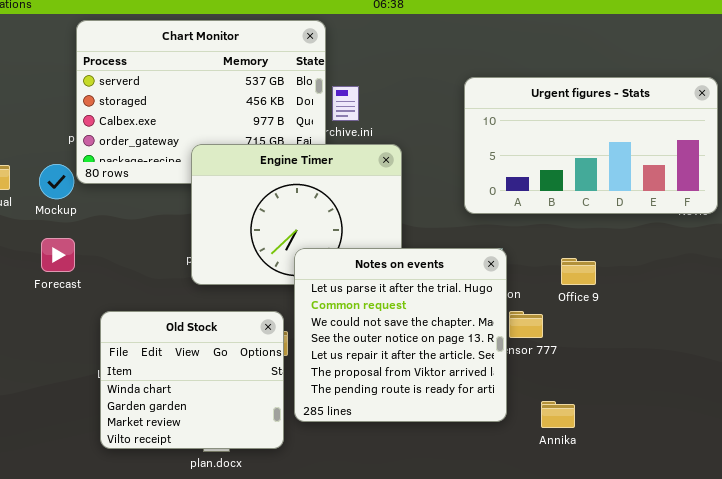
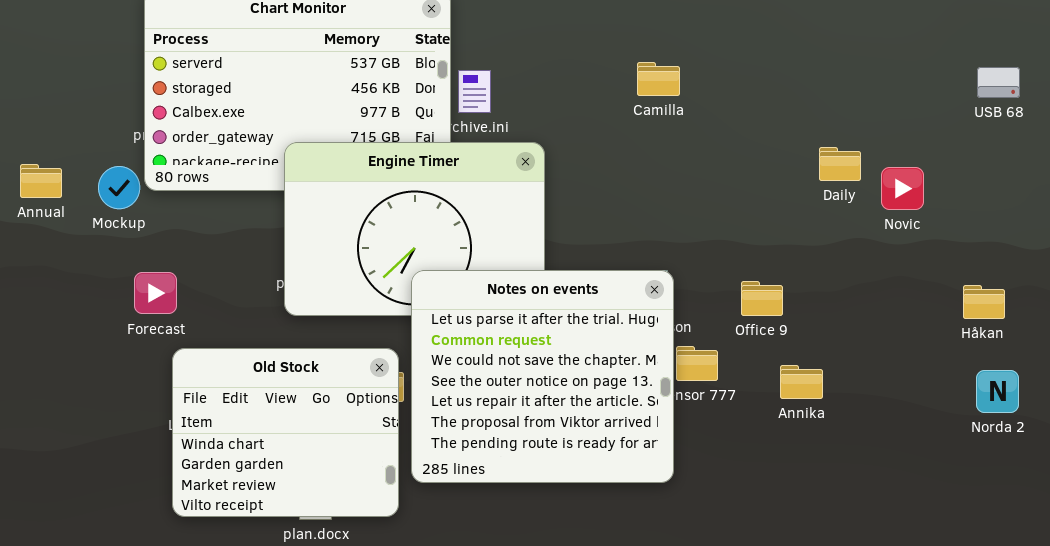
Urgent figures - Stats: [464,77,718,214] -> none, closed
Forecast: [41,238,75,272] -> [134,272,177,314], moved
Annika: [541,401,575,428] -> [780,365,823,399], moved

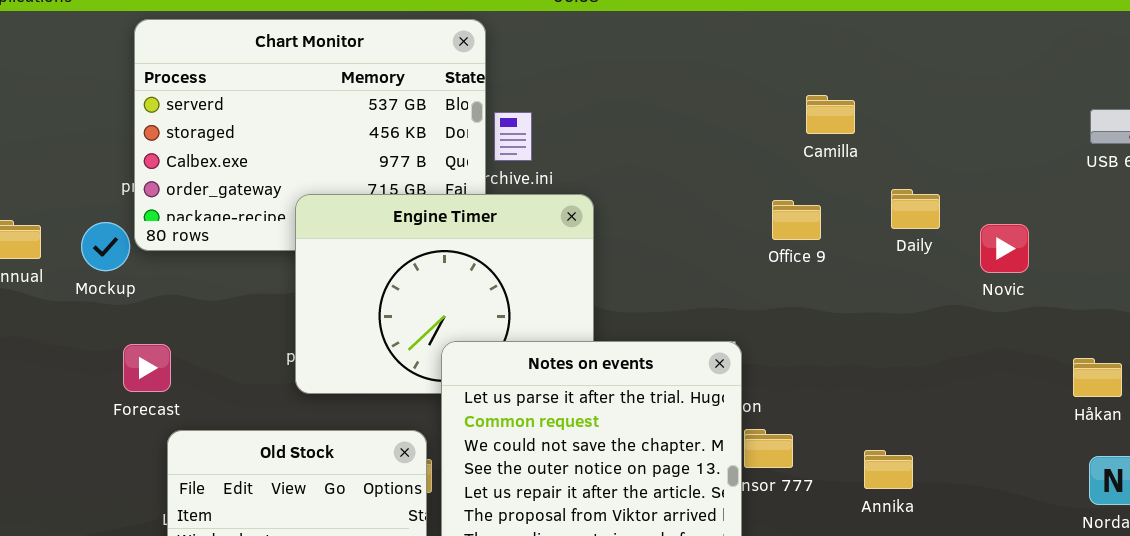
Camilla: [637,62,680,96] -> [806,95,855,134], moved
Daily: [819,147,861,181] -> [891,189,940,229], moved
Office 9: [741,281,783,316] -> [772,200,821,240], moved

